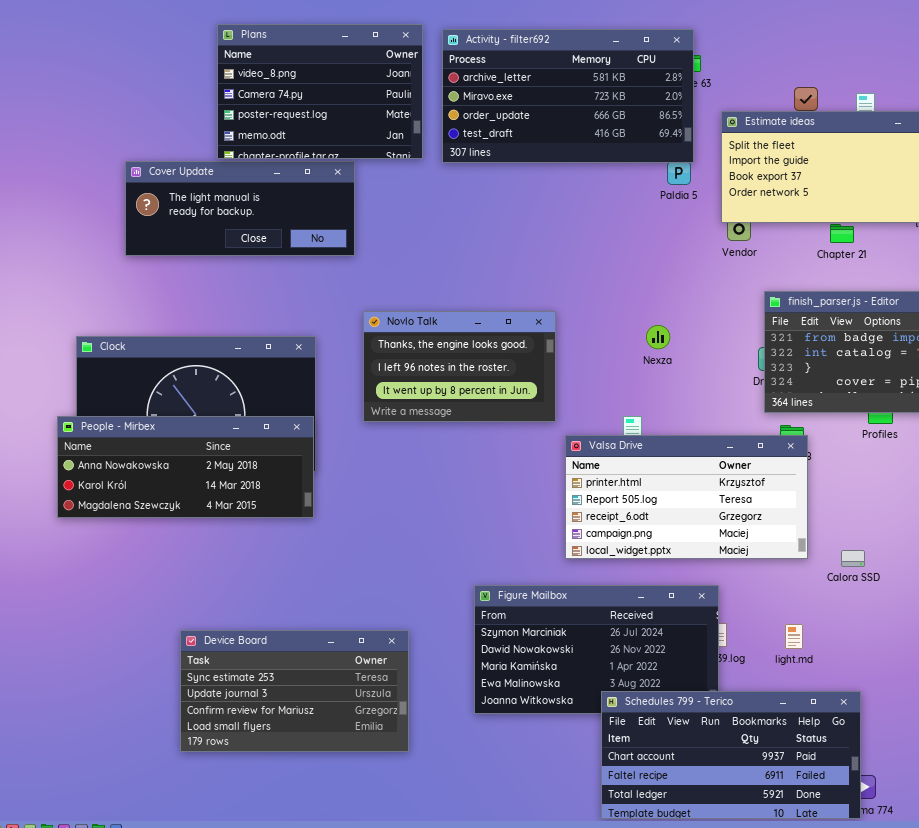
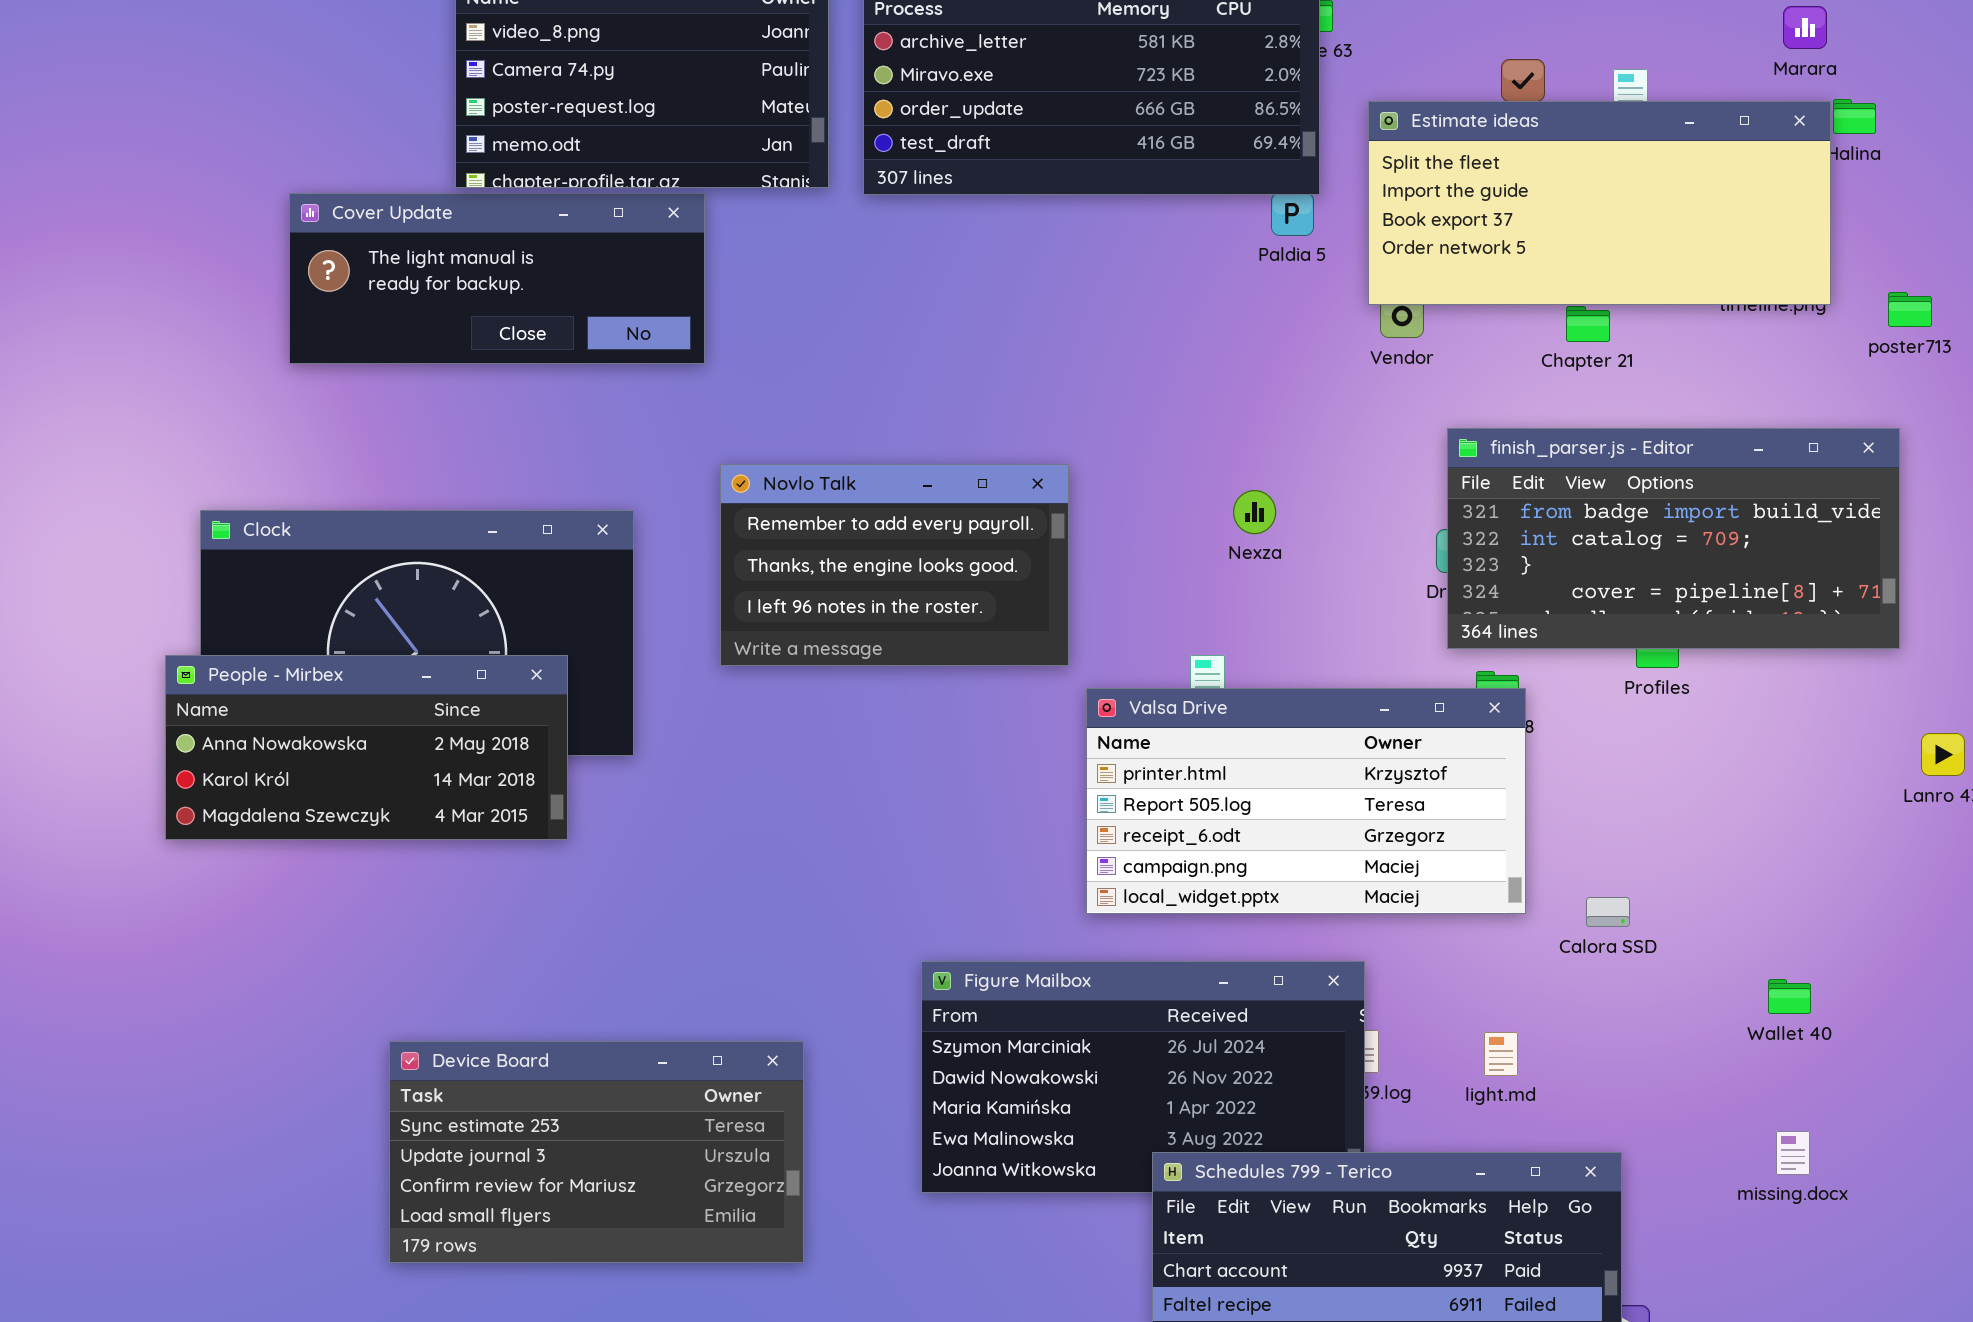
Novlo Talk: [363,311,556,422] -> [720,464,1069,666], scrolled up 1 row
People - Mirbex: [57,416,314,518] -> [165,655,568,840], resized

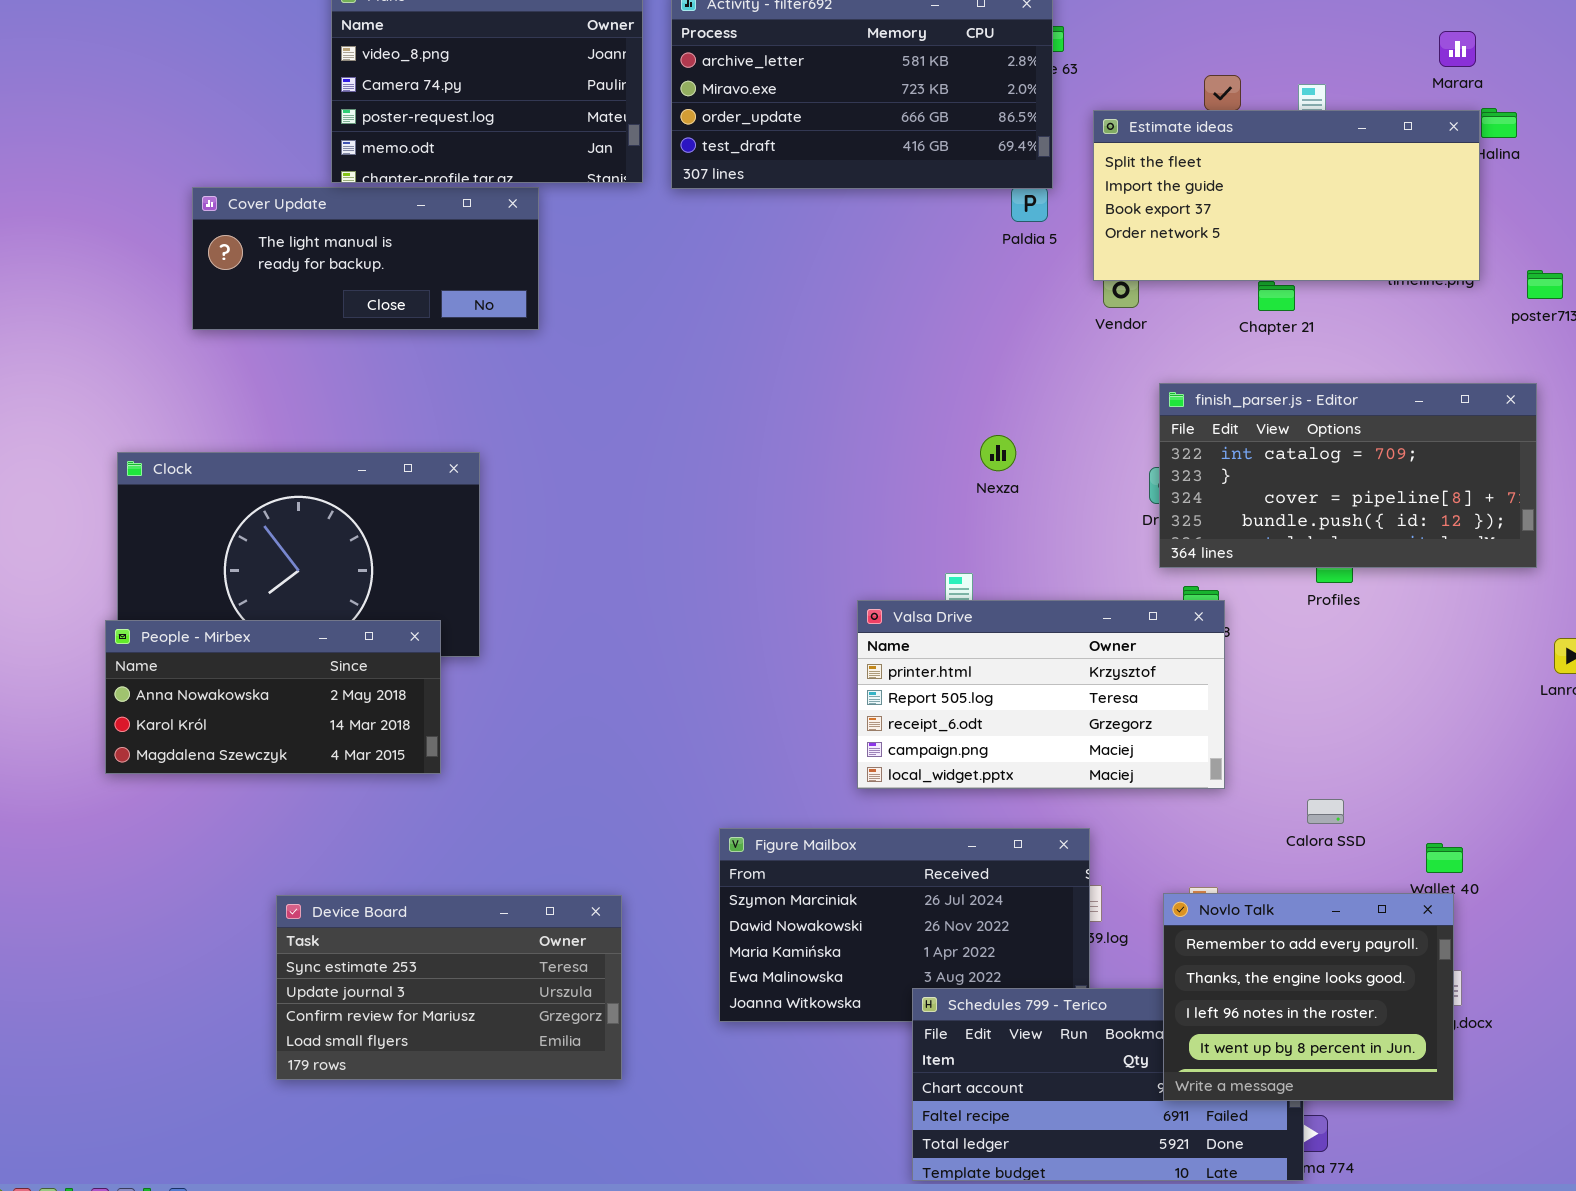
finish_parser.js - Editor: [1447,428,1900,649] -> [1159,383,1537,568], scrolled down 1 row
Novlo Talk: [720,464,1069,666] -> [1163,893,1454,1101], moved, resized
People - Mirbex: [165,655,568,840] -> [105,620,441,774], moved
Calora SSD: [1586,897,1630,927] -> [1307,799,1344,824], moved

